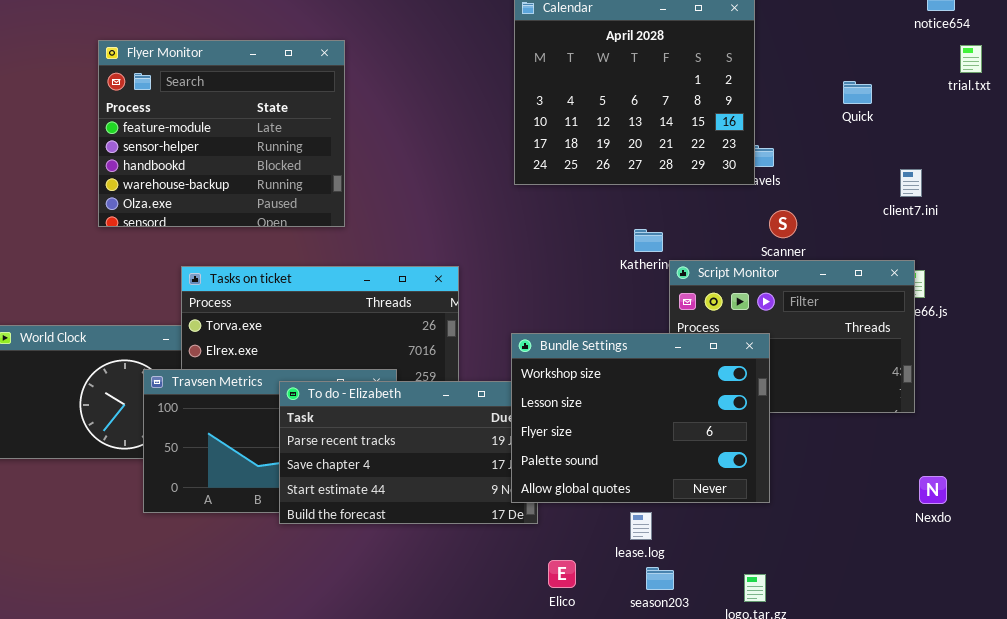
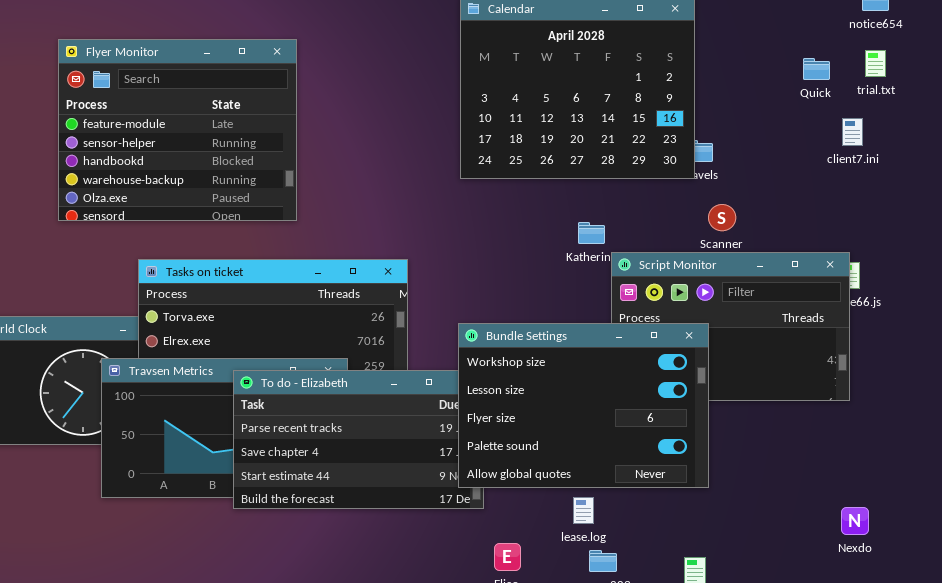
trial.txt: [960,45,982,73] -> [865,50,886,77], moved
Quick: [843,81,872,104] -> [803,58,830,80], moved
client7.ini: [900,169,922,197] -> [842,118,863,146], moved
Nexdo: [919,476,947,504] -> [841,507,869,535], moved

